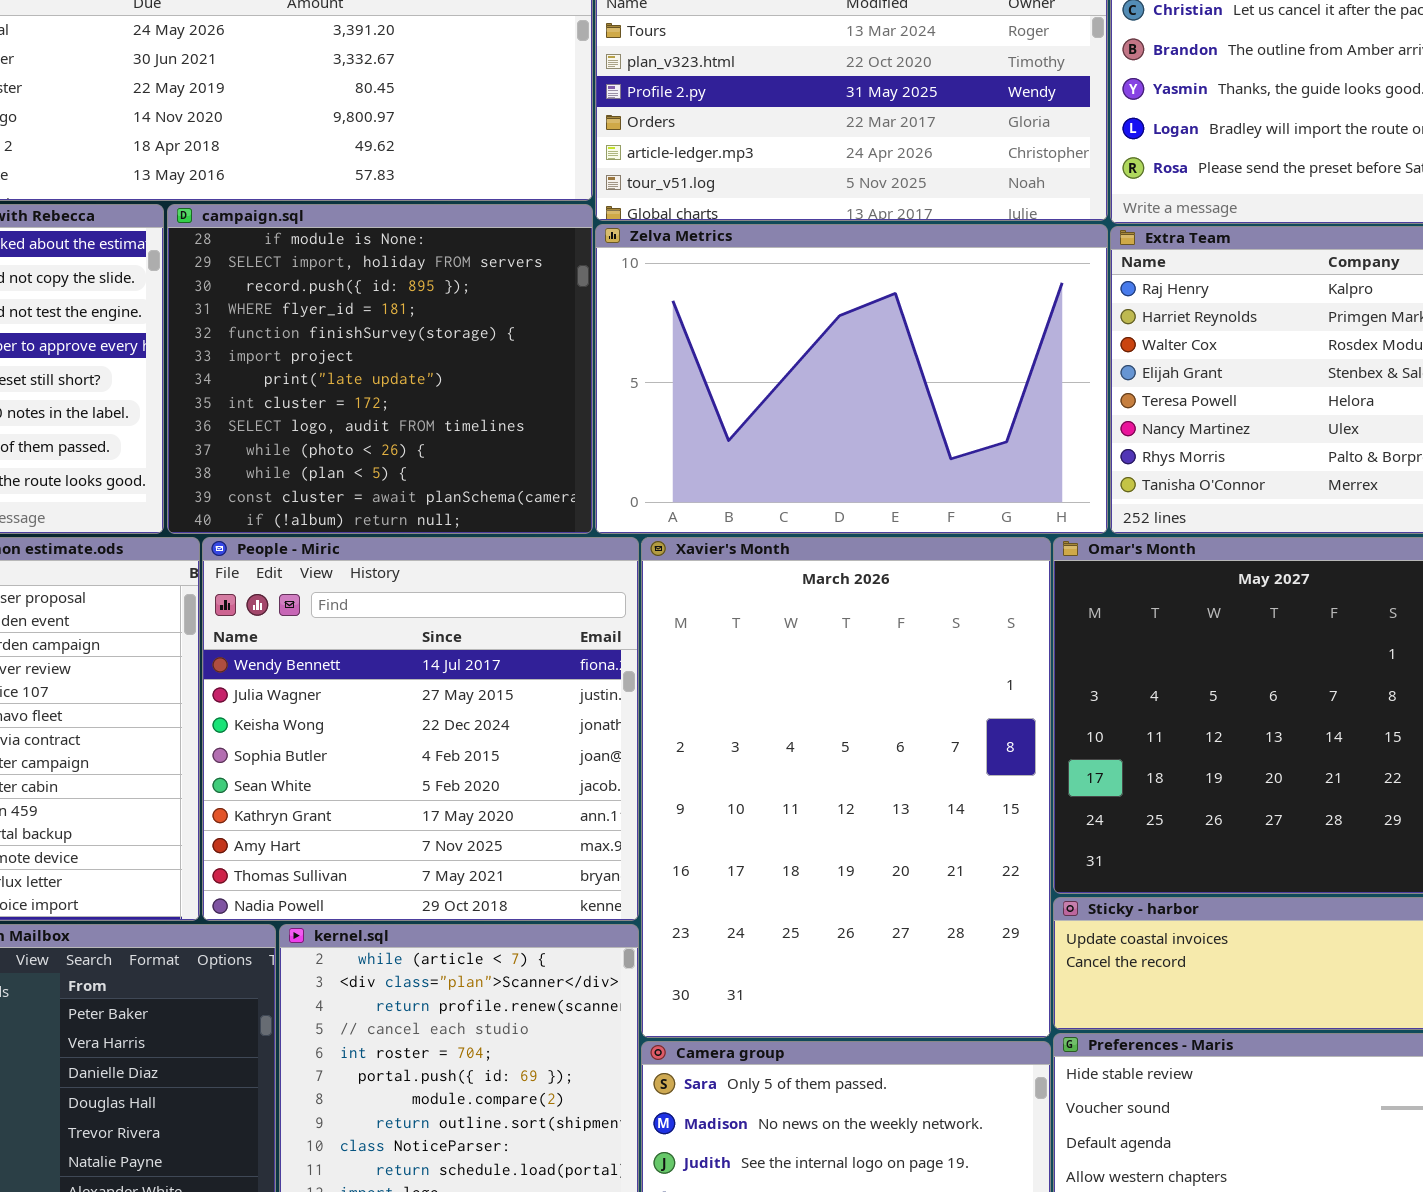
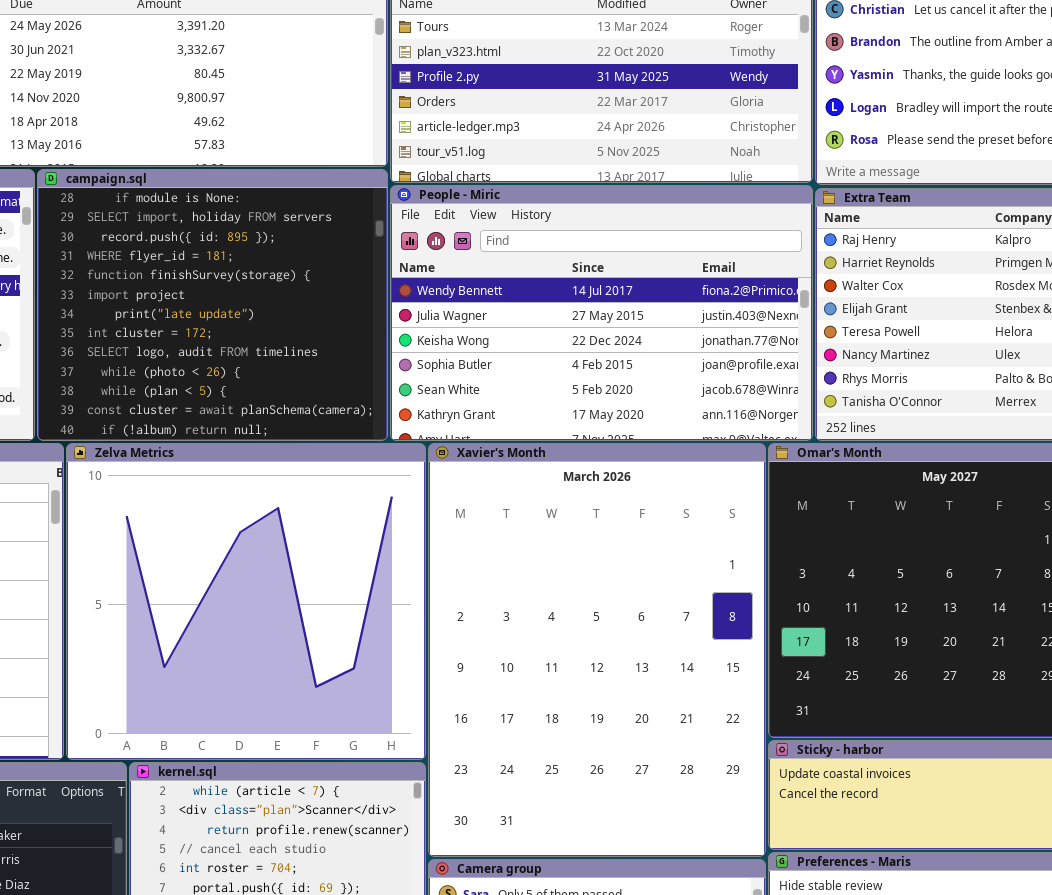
Zelva Metrics: [595,224,1108,534] -> [66,443,426,760], moved, resized
People - Miric: [202,537,639,921] -> [390,185,813,441], moved, resized

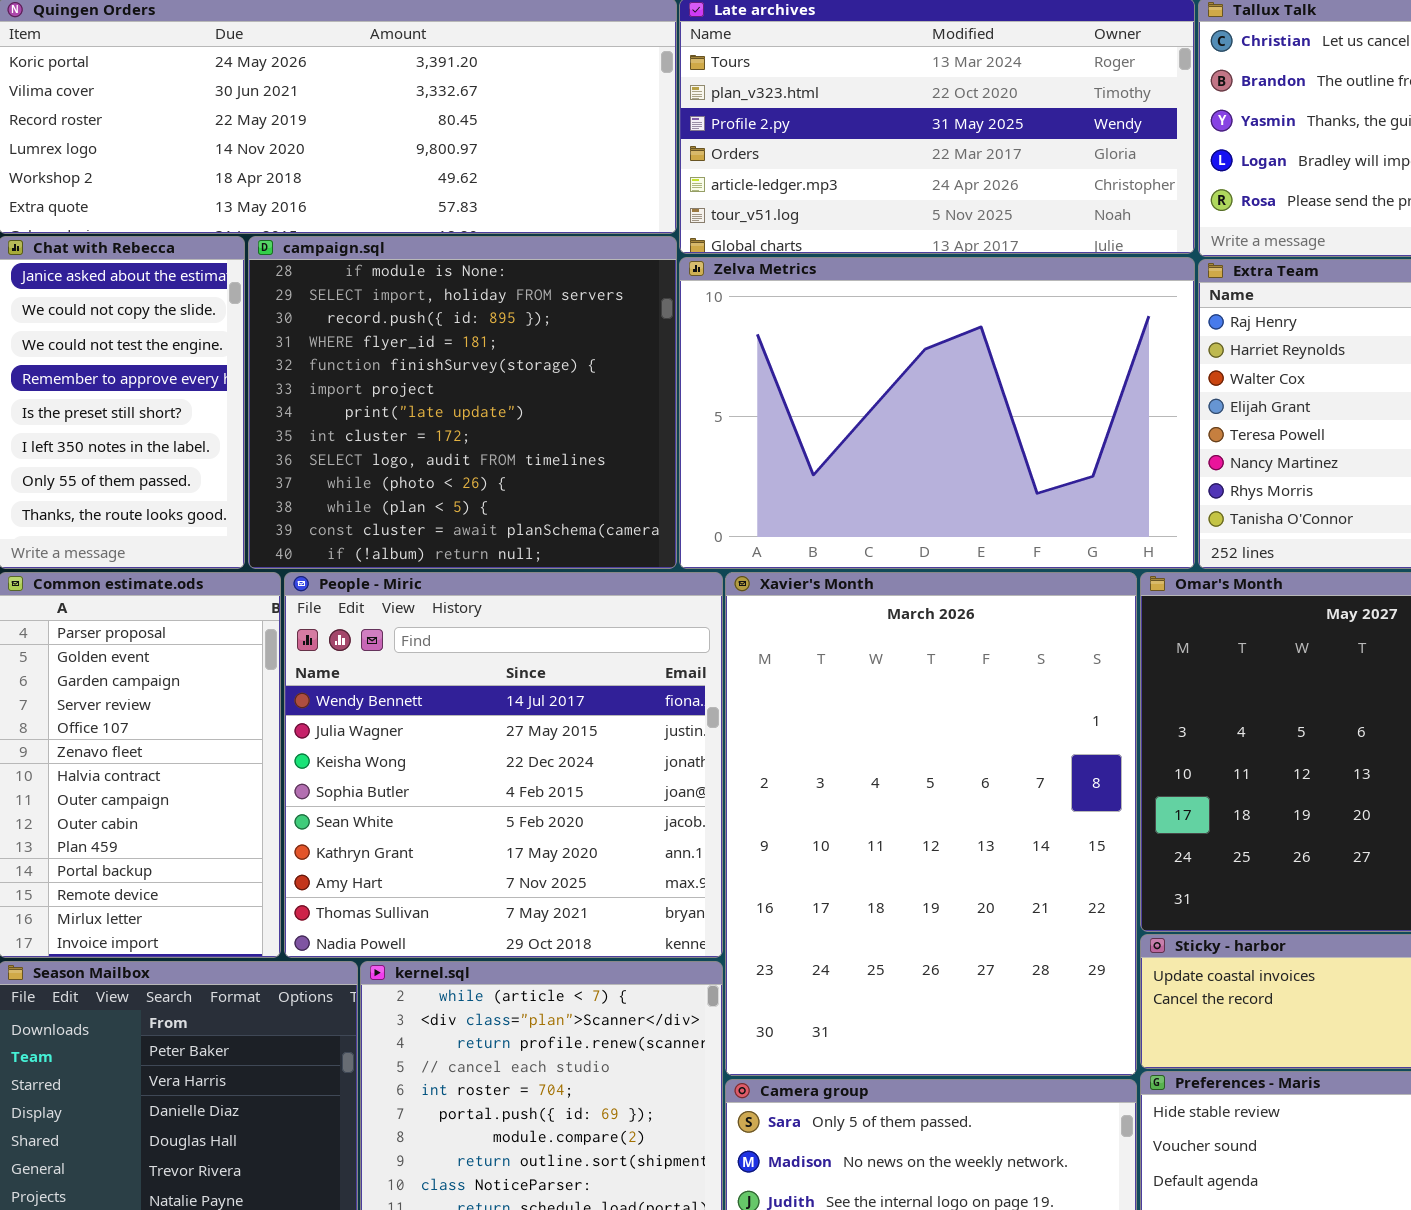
People - Miric: [390,185,813,441] -> [284,572,723,958], moved, resized
Zelva Metrics: [66,443,426,760] -> [679,257,1195,569], moved, resized

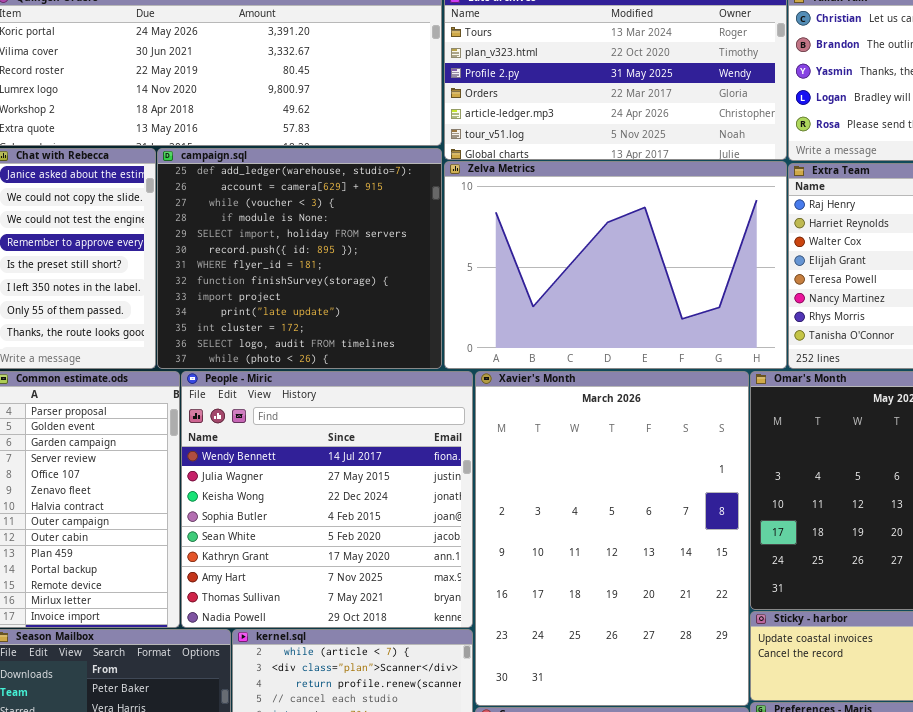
campaign.sql: [248,236,677,569] -> [157,148,442,369], scrolled up 3 rows

